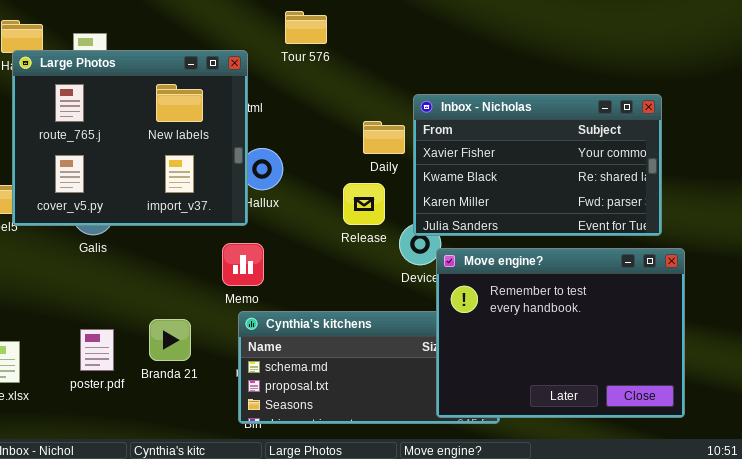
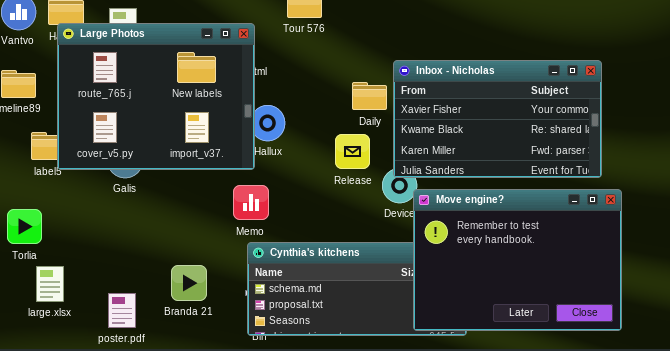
Branda 21: [149,319,191,361] -> [171,265,207,301], moved
poster.pdf: [80,329,114,371] -> [108,293,136,328], moved

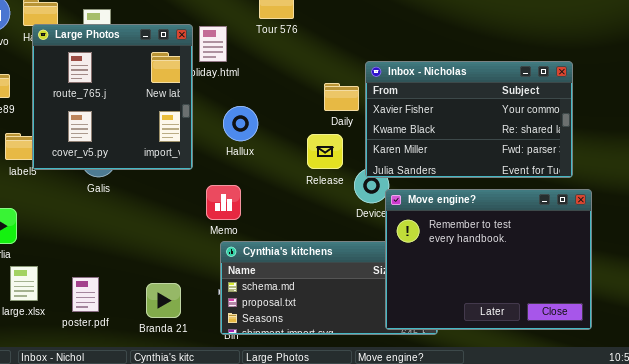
Large Photos: [57,23,255,170] -> [32,24,193,170], resized
Branda 21: [171,265,207,301] -> [146,283,181,318], moved
poster.pdf: [108,293,136,328] -> [72,277,99,312], moved

